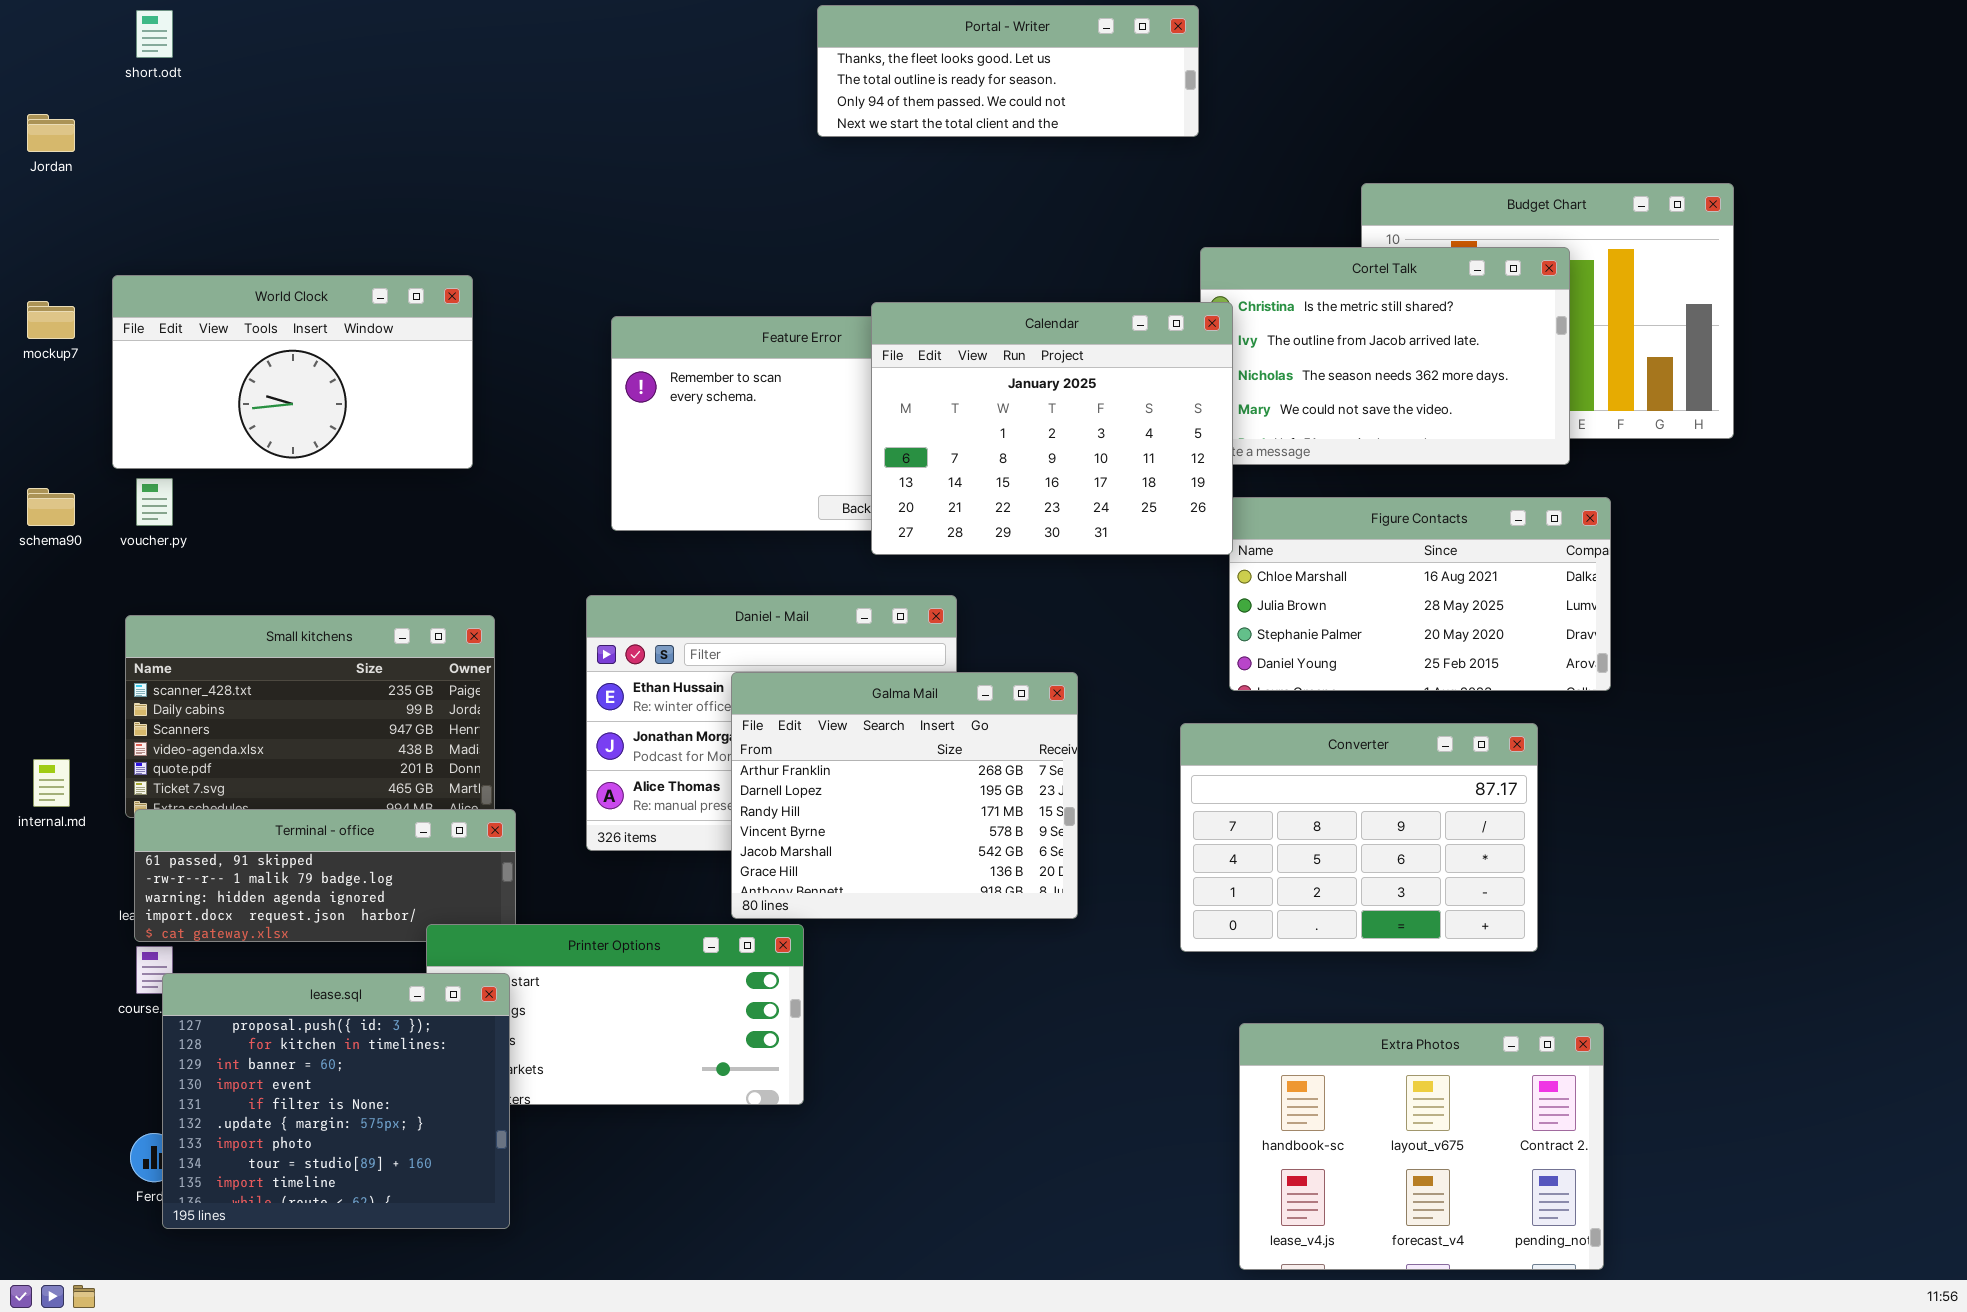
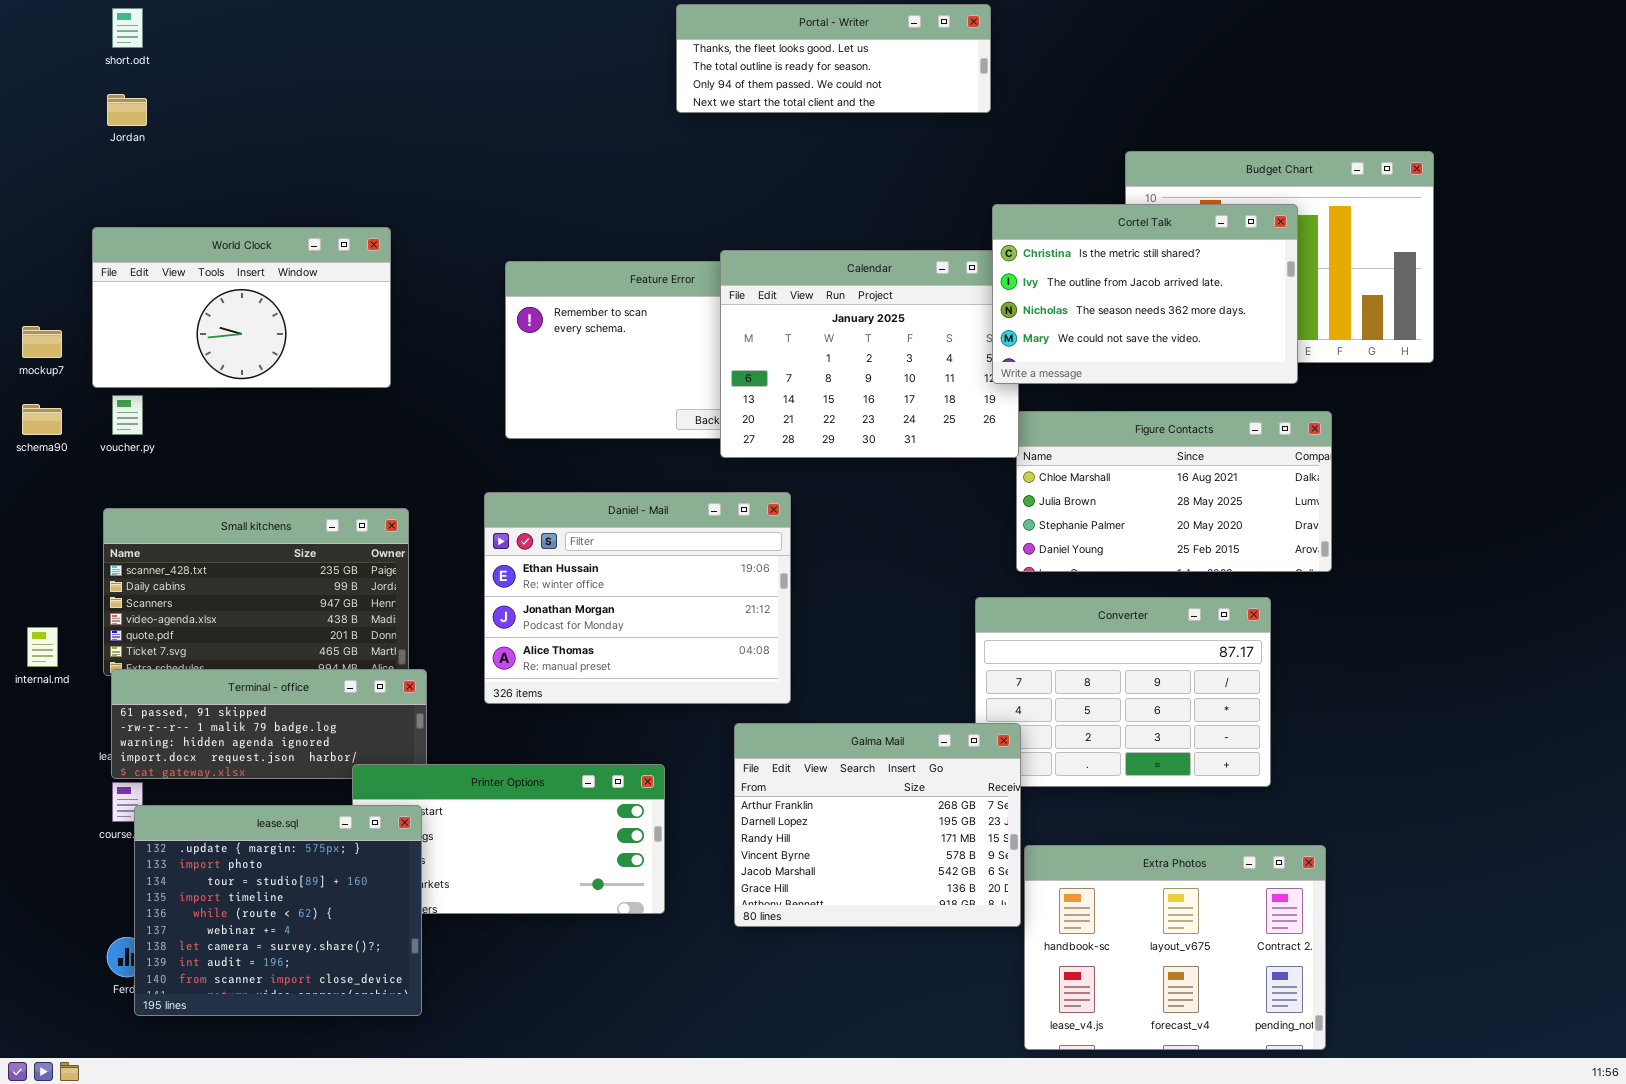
Jordan: [27,114,75,152] -> [107,94,147,126], moved
Cortel Talk: [1200,247,1570,465] -> [992,204,1298,384], raised
mockup7: [27,301,75,339] -> [22,326,62,358], moved
Galma Mail: [731,672,1078,919] -> [734,723,1021,927], moved
lease.sql: [162,973,510,1229] -> [134,805,422,1016], scrolled down 5 rows

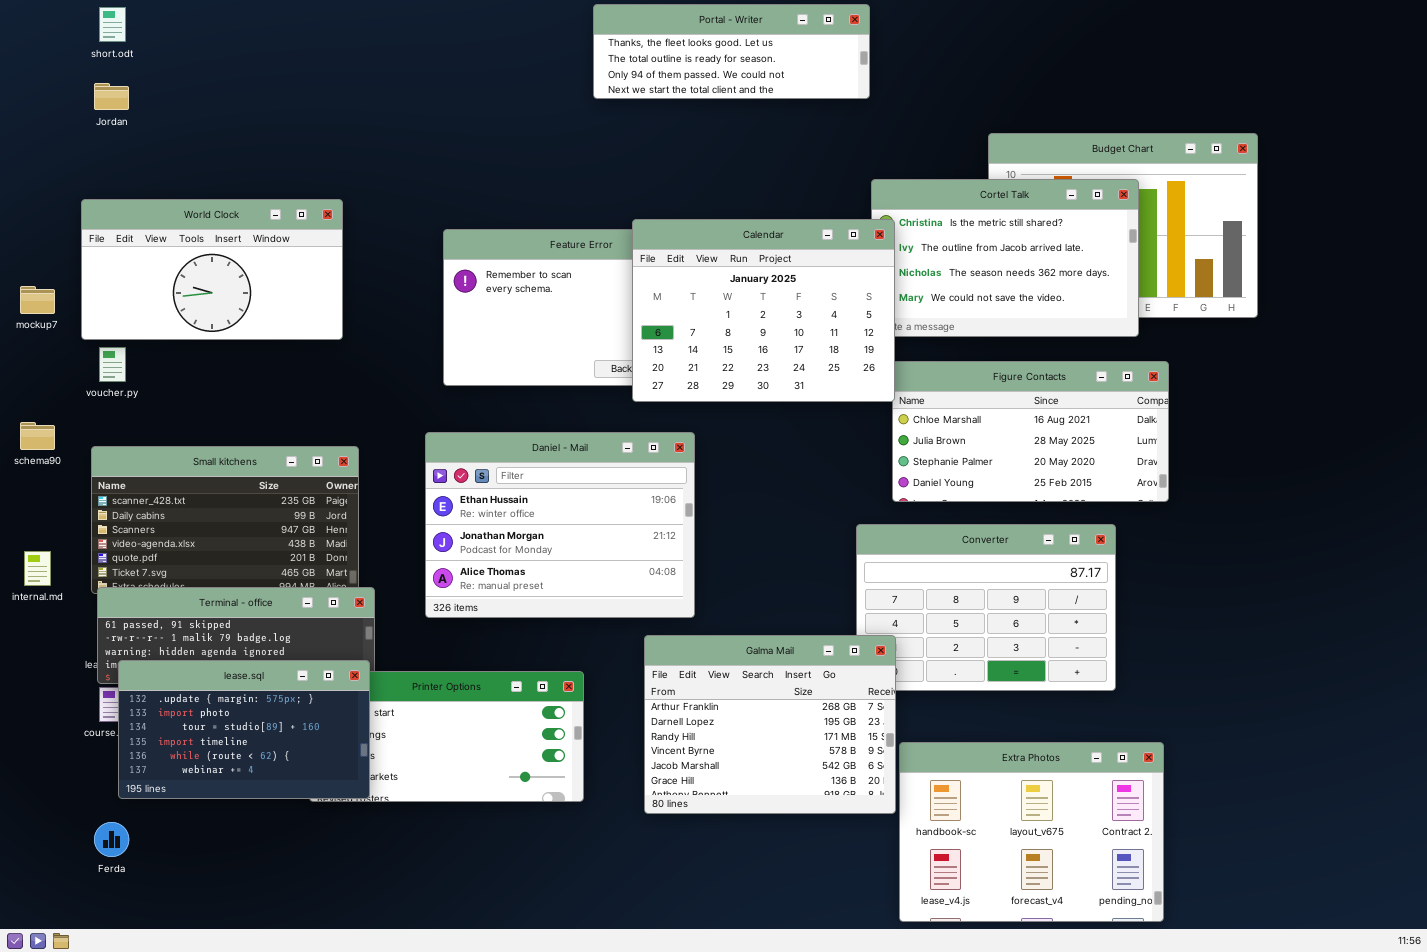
Calendar: [720,250,1019,458] -> [632,219,895,402], raised
schema90: [22,404,62,435] -> [20,422,55,450], moved
lease.sql: [134,805,422,1016] -> [118,660,370,799], moved, resized

